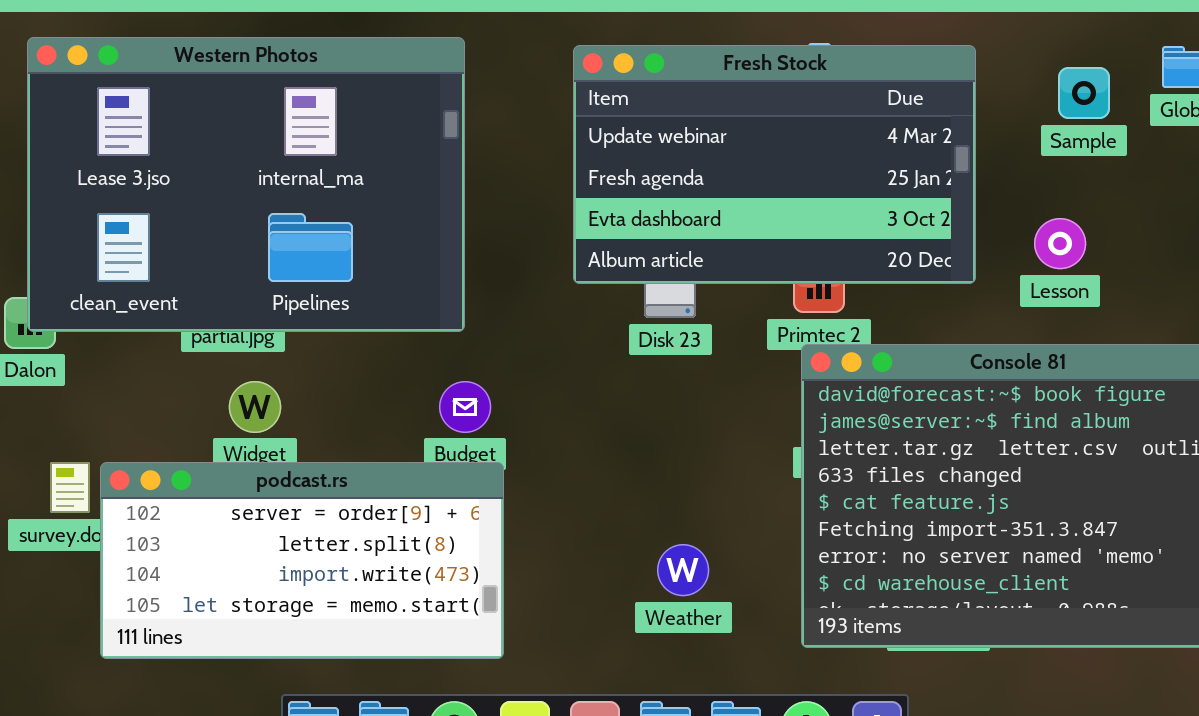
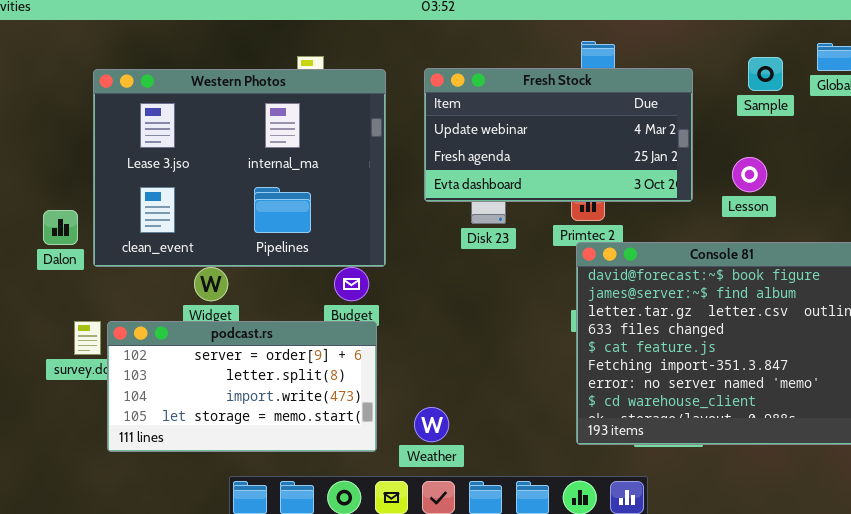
Western Photos: [27,37,465,332] -> [93,69,386,267], moved
Fresh Stock: [573,45,976,284] -> [424,68,693,202], resized
Weather: [657,544,709,596] -> [414,407,449,442], moved

